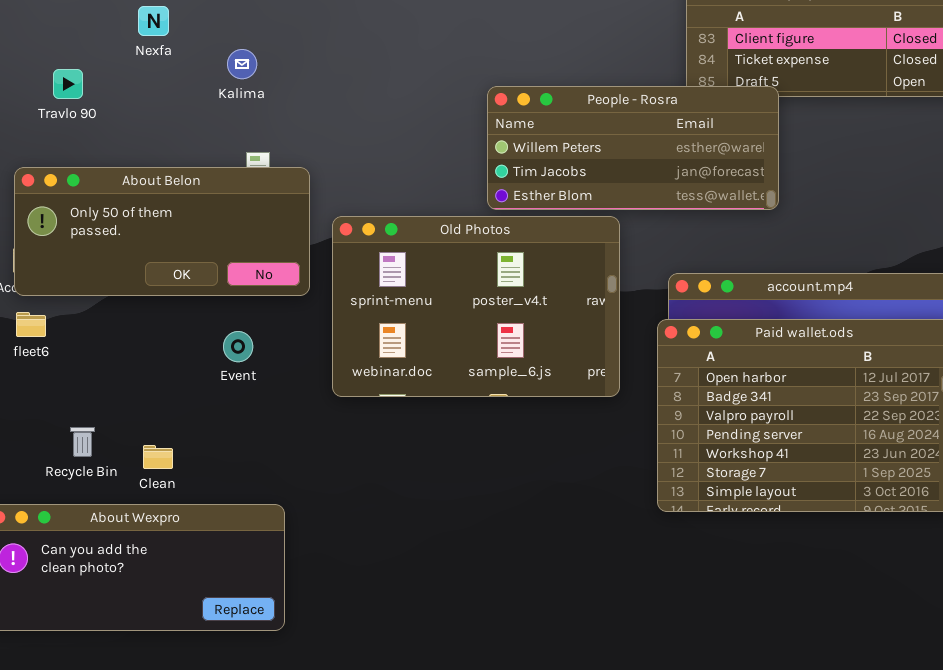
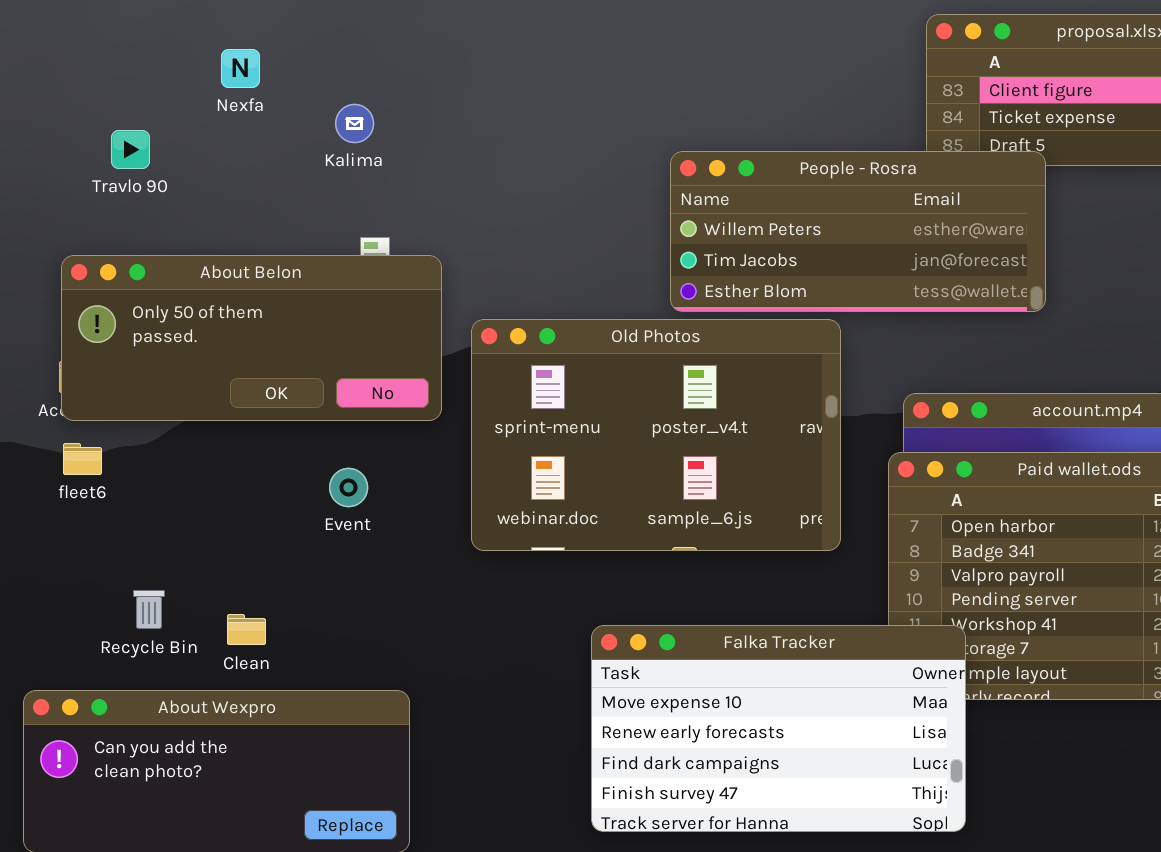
Falka Tracker: none -> [591,625,966,832], opened

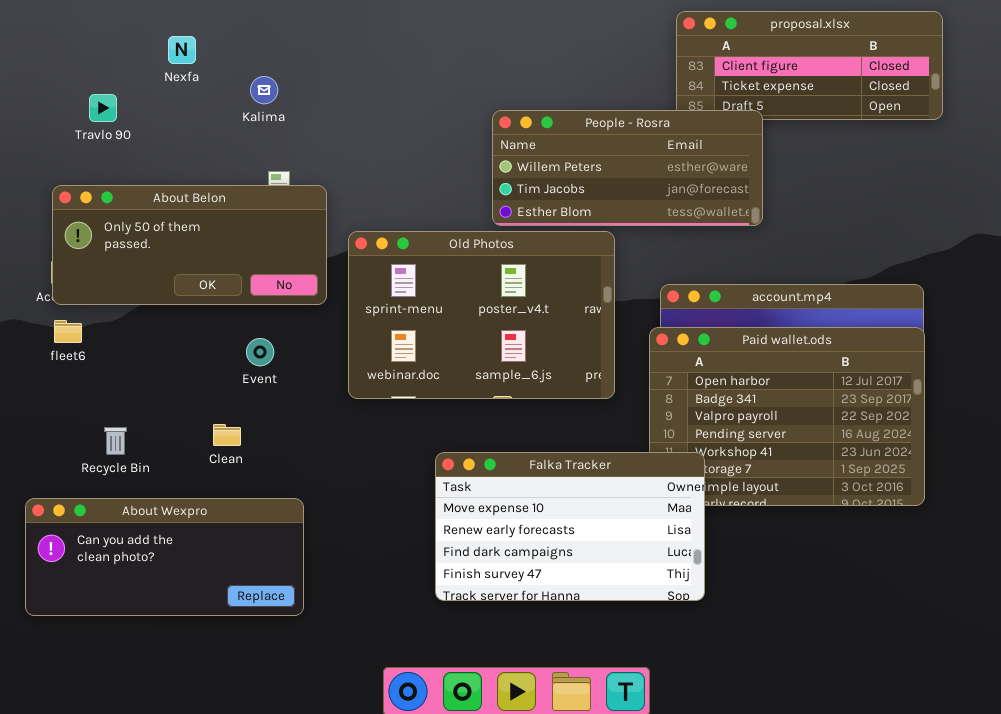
Clean: [227,614,266,645] -> [213,424,241,446], moved

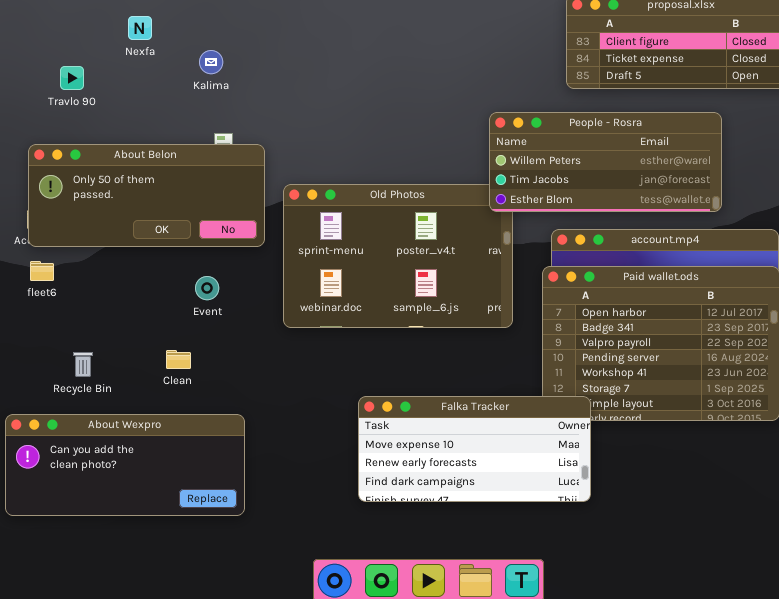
People - Rosra: [492,110,763,226] -> [489,112,722,212], moved
Falka Tracker: [435,452,705,601] -> [358,396,591,502], resized

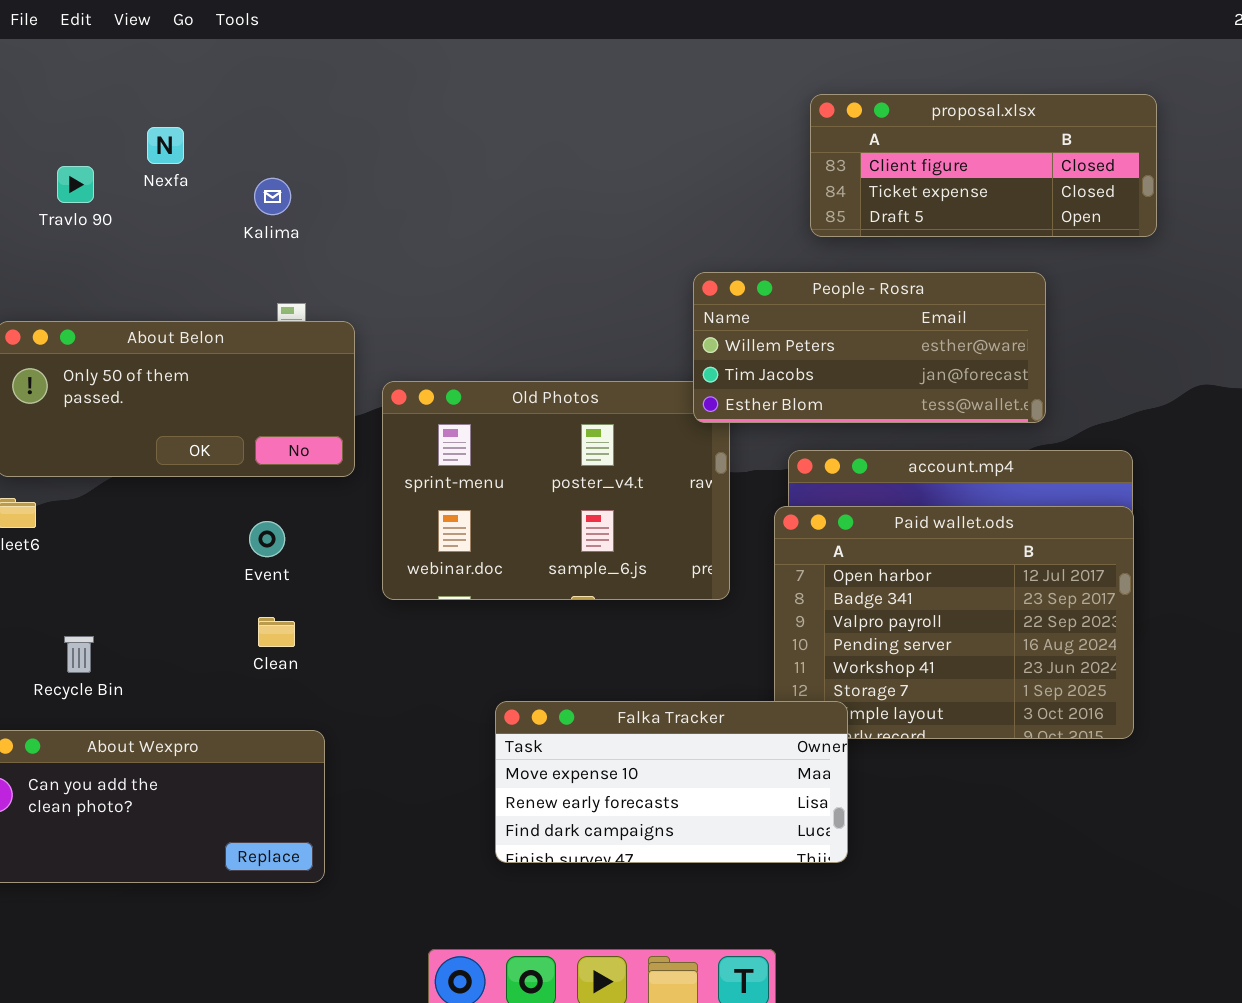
Travlo 90: [60,66,84,90] -> [57,166,94,203], moved
Clean: [166,350,191,369] -> [258,617,295,647], moved

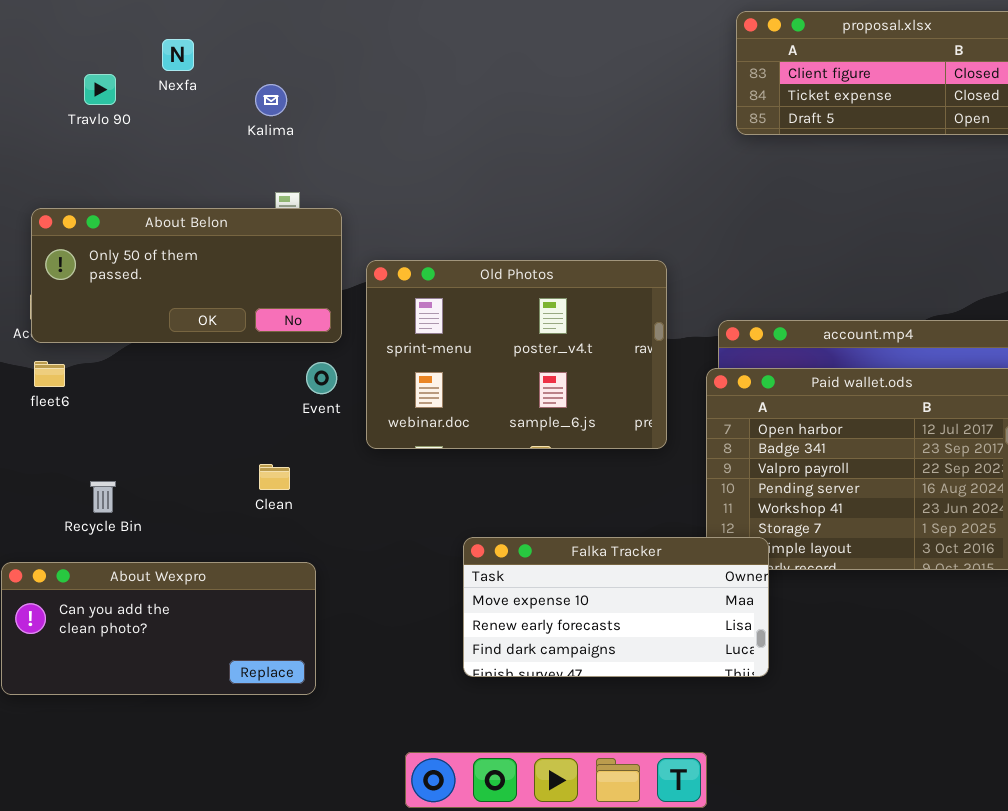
People - Rosra: [693,272,1046,423] -> none, closed
Event: [249,521,285,557] -> [306,362,337,394], moved

